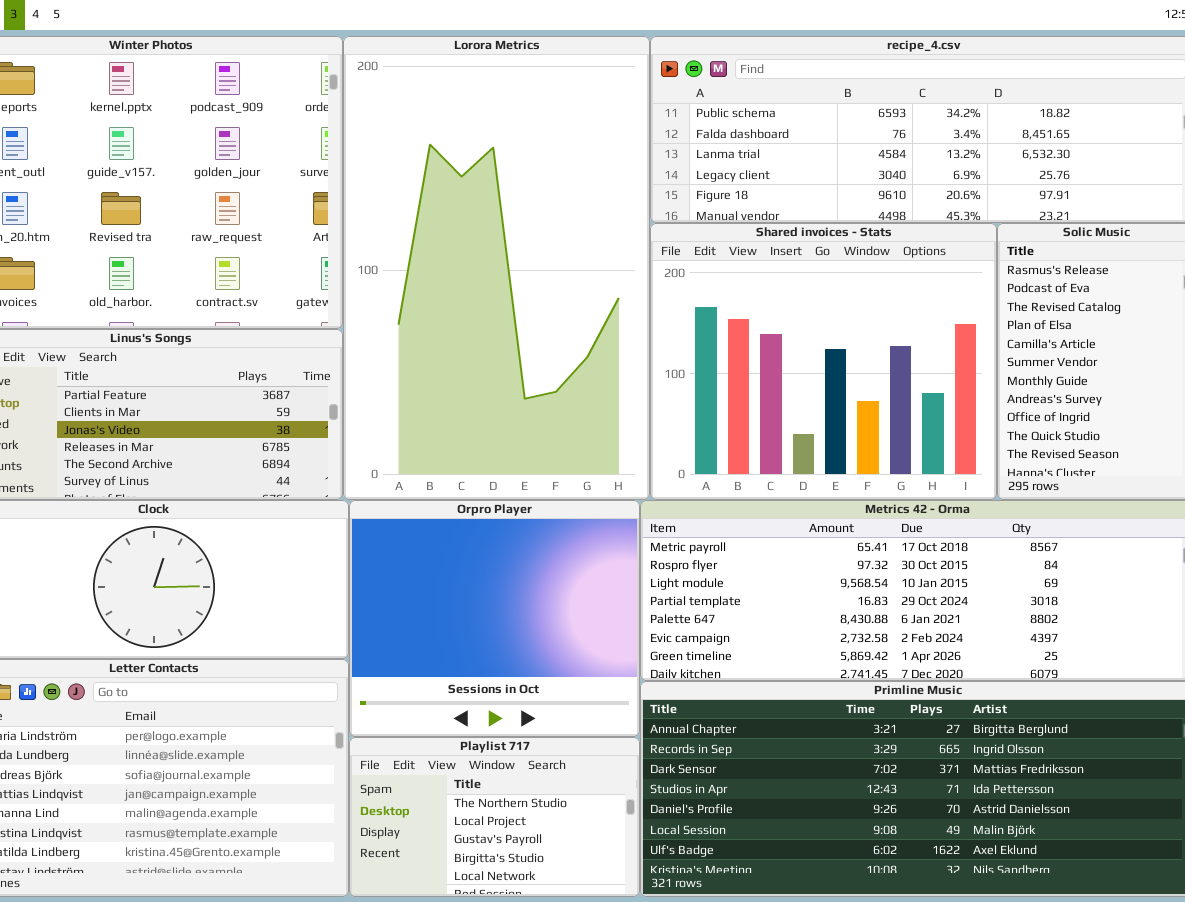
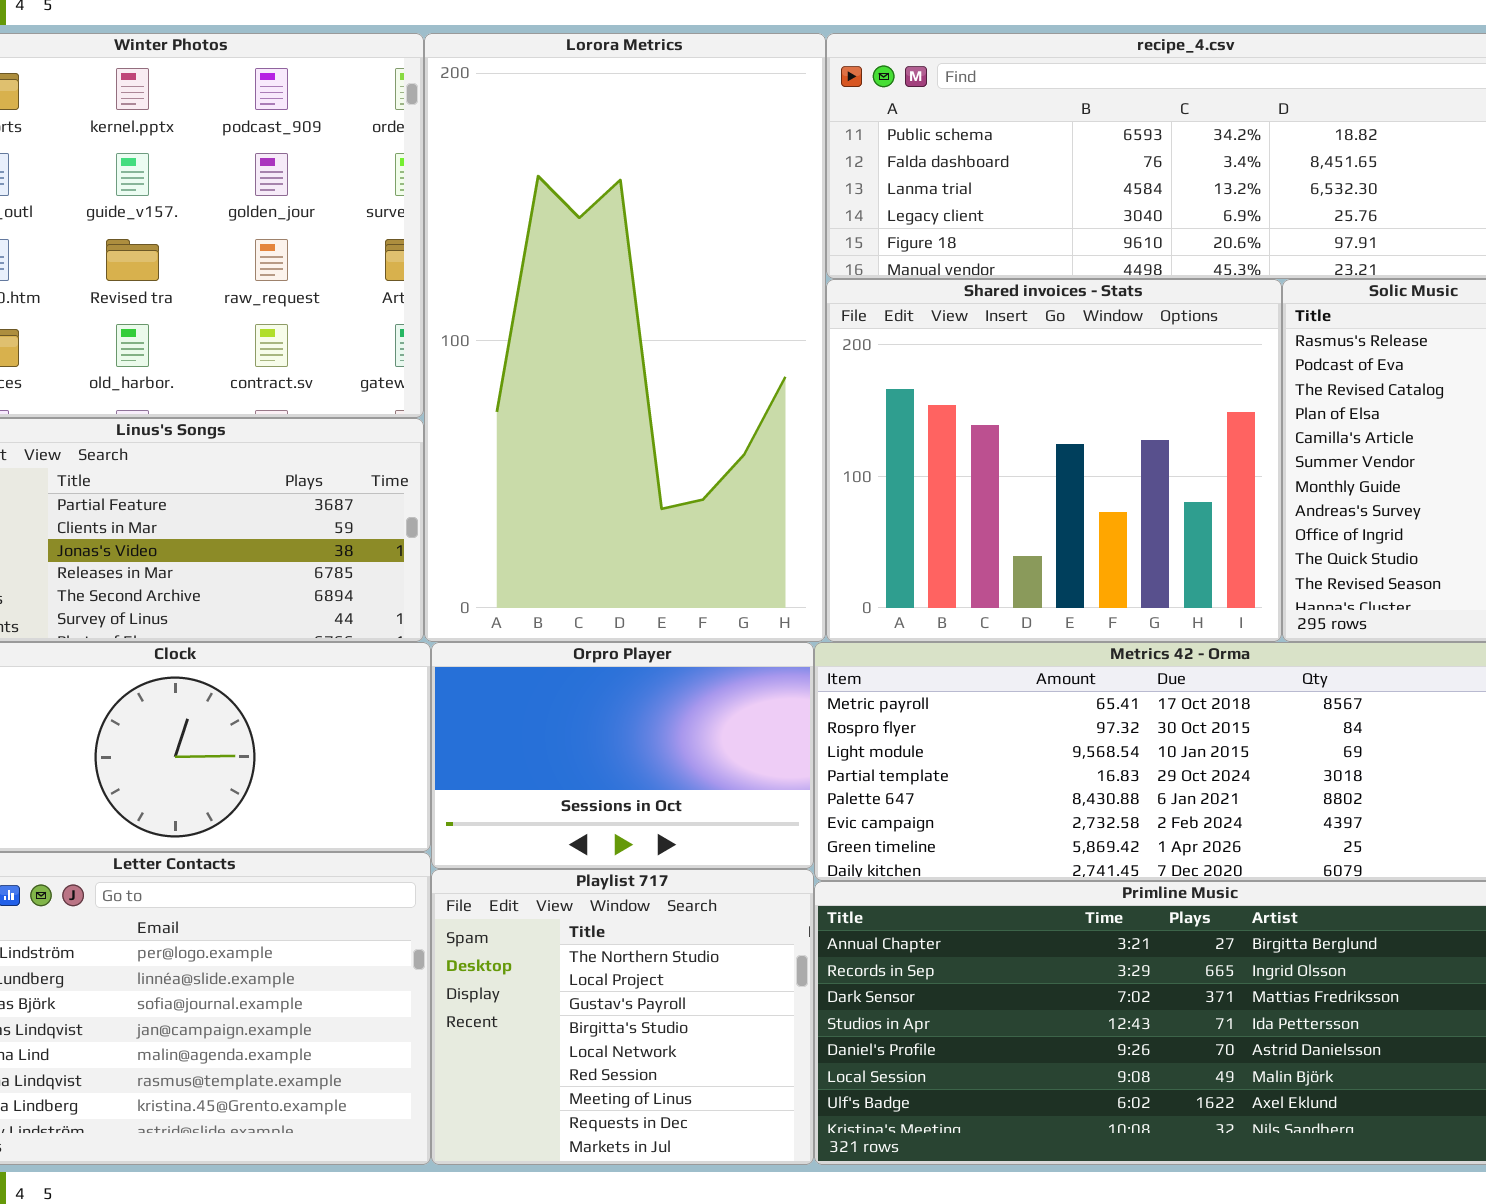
Orpro Player: [349,500,640,737] -> [431,642,814,869], resized
Playlist 717: [349,737,640,897] -> [431,869,814,1165], resized

